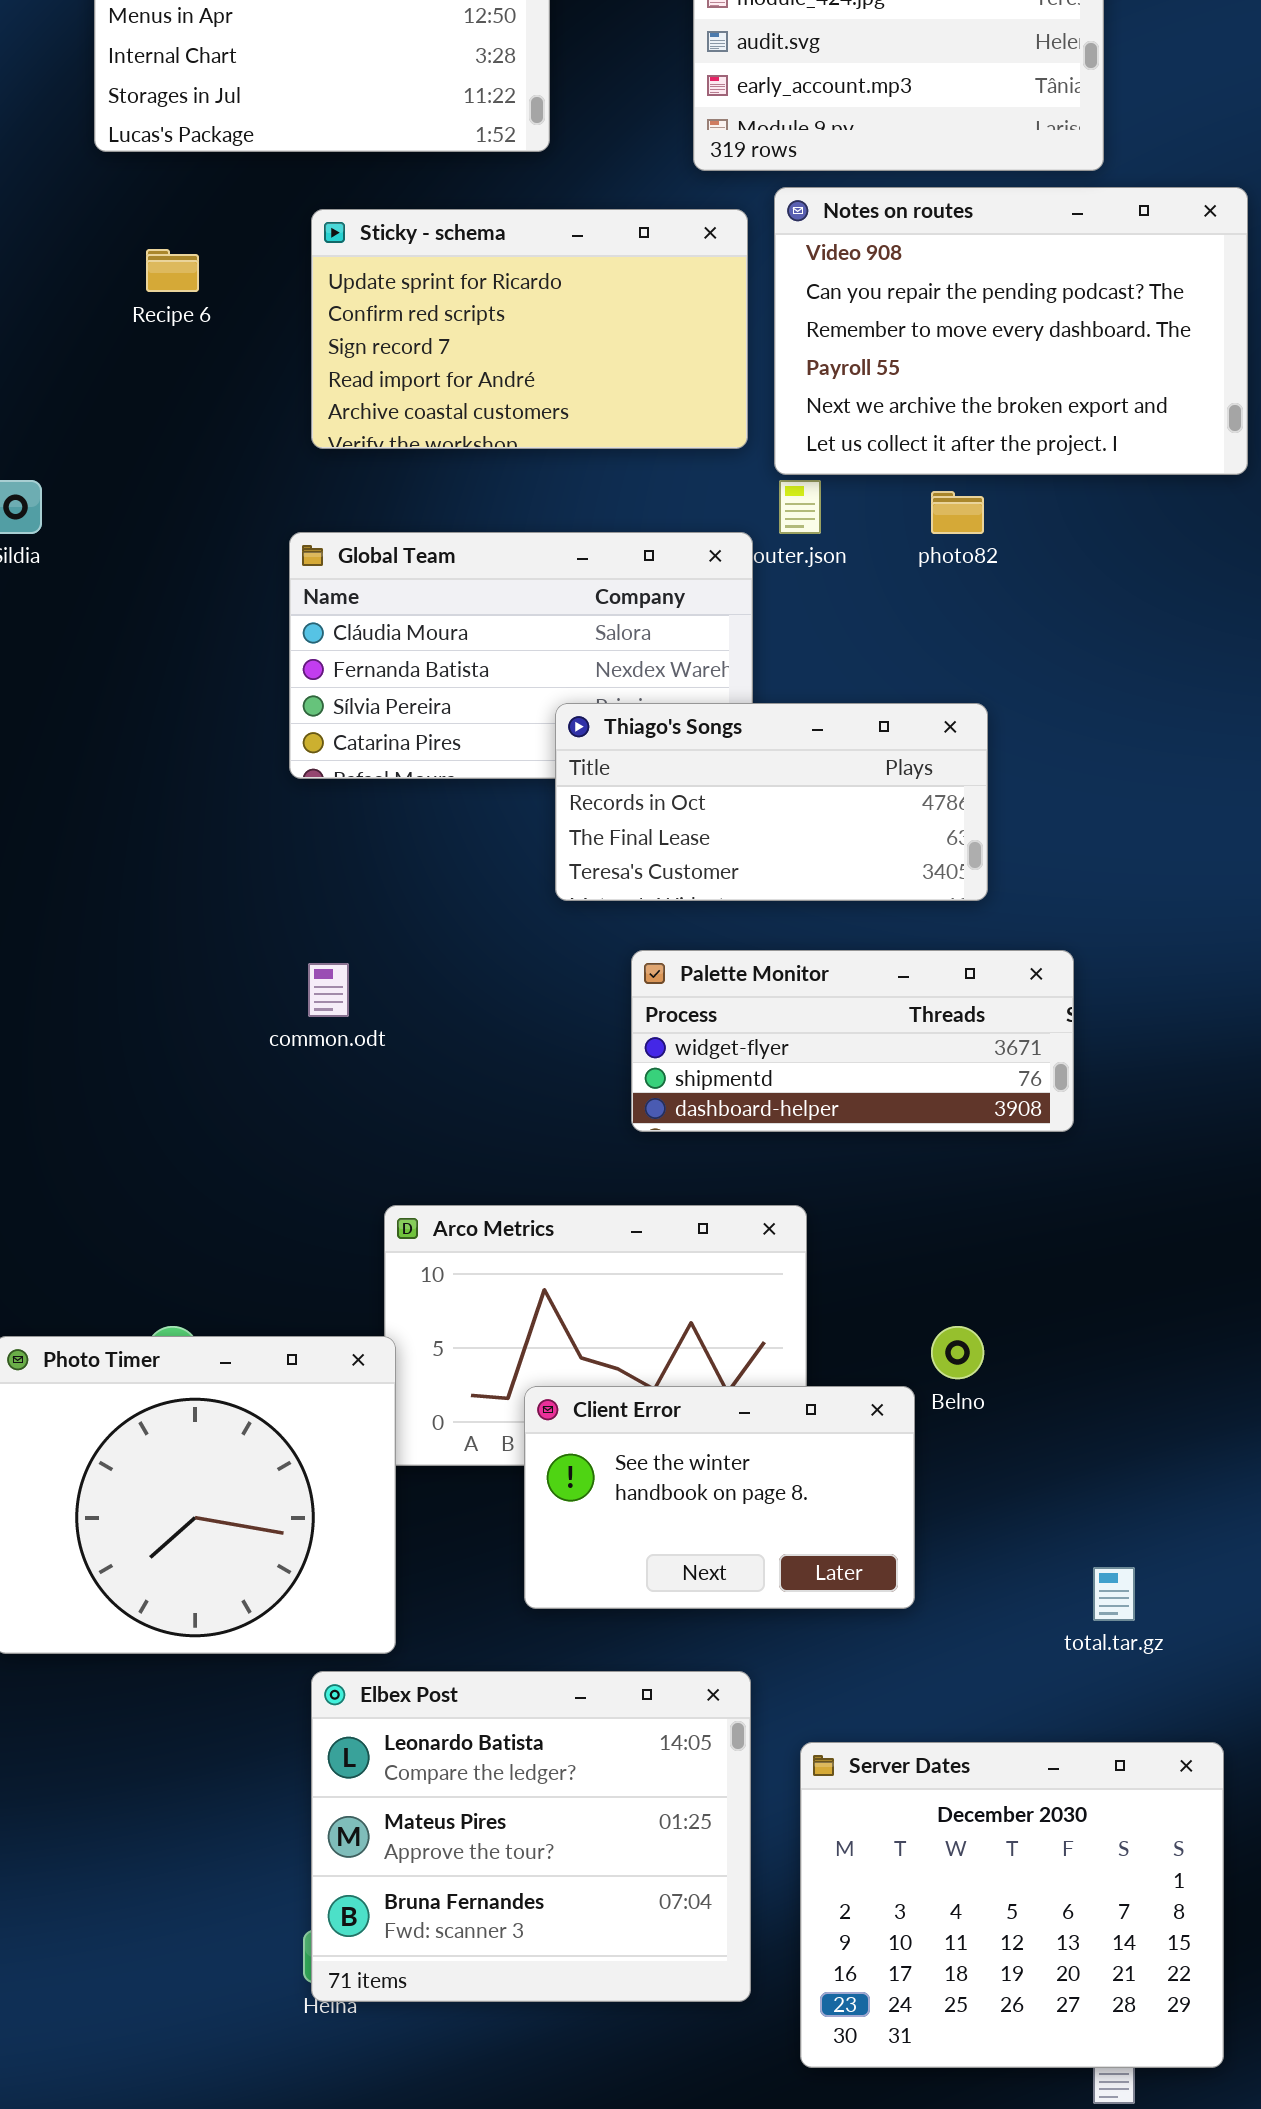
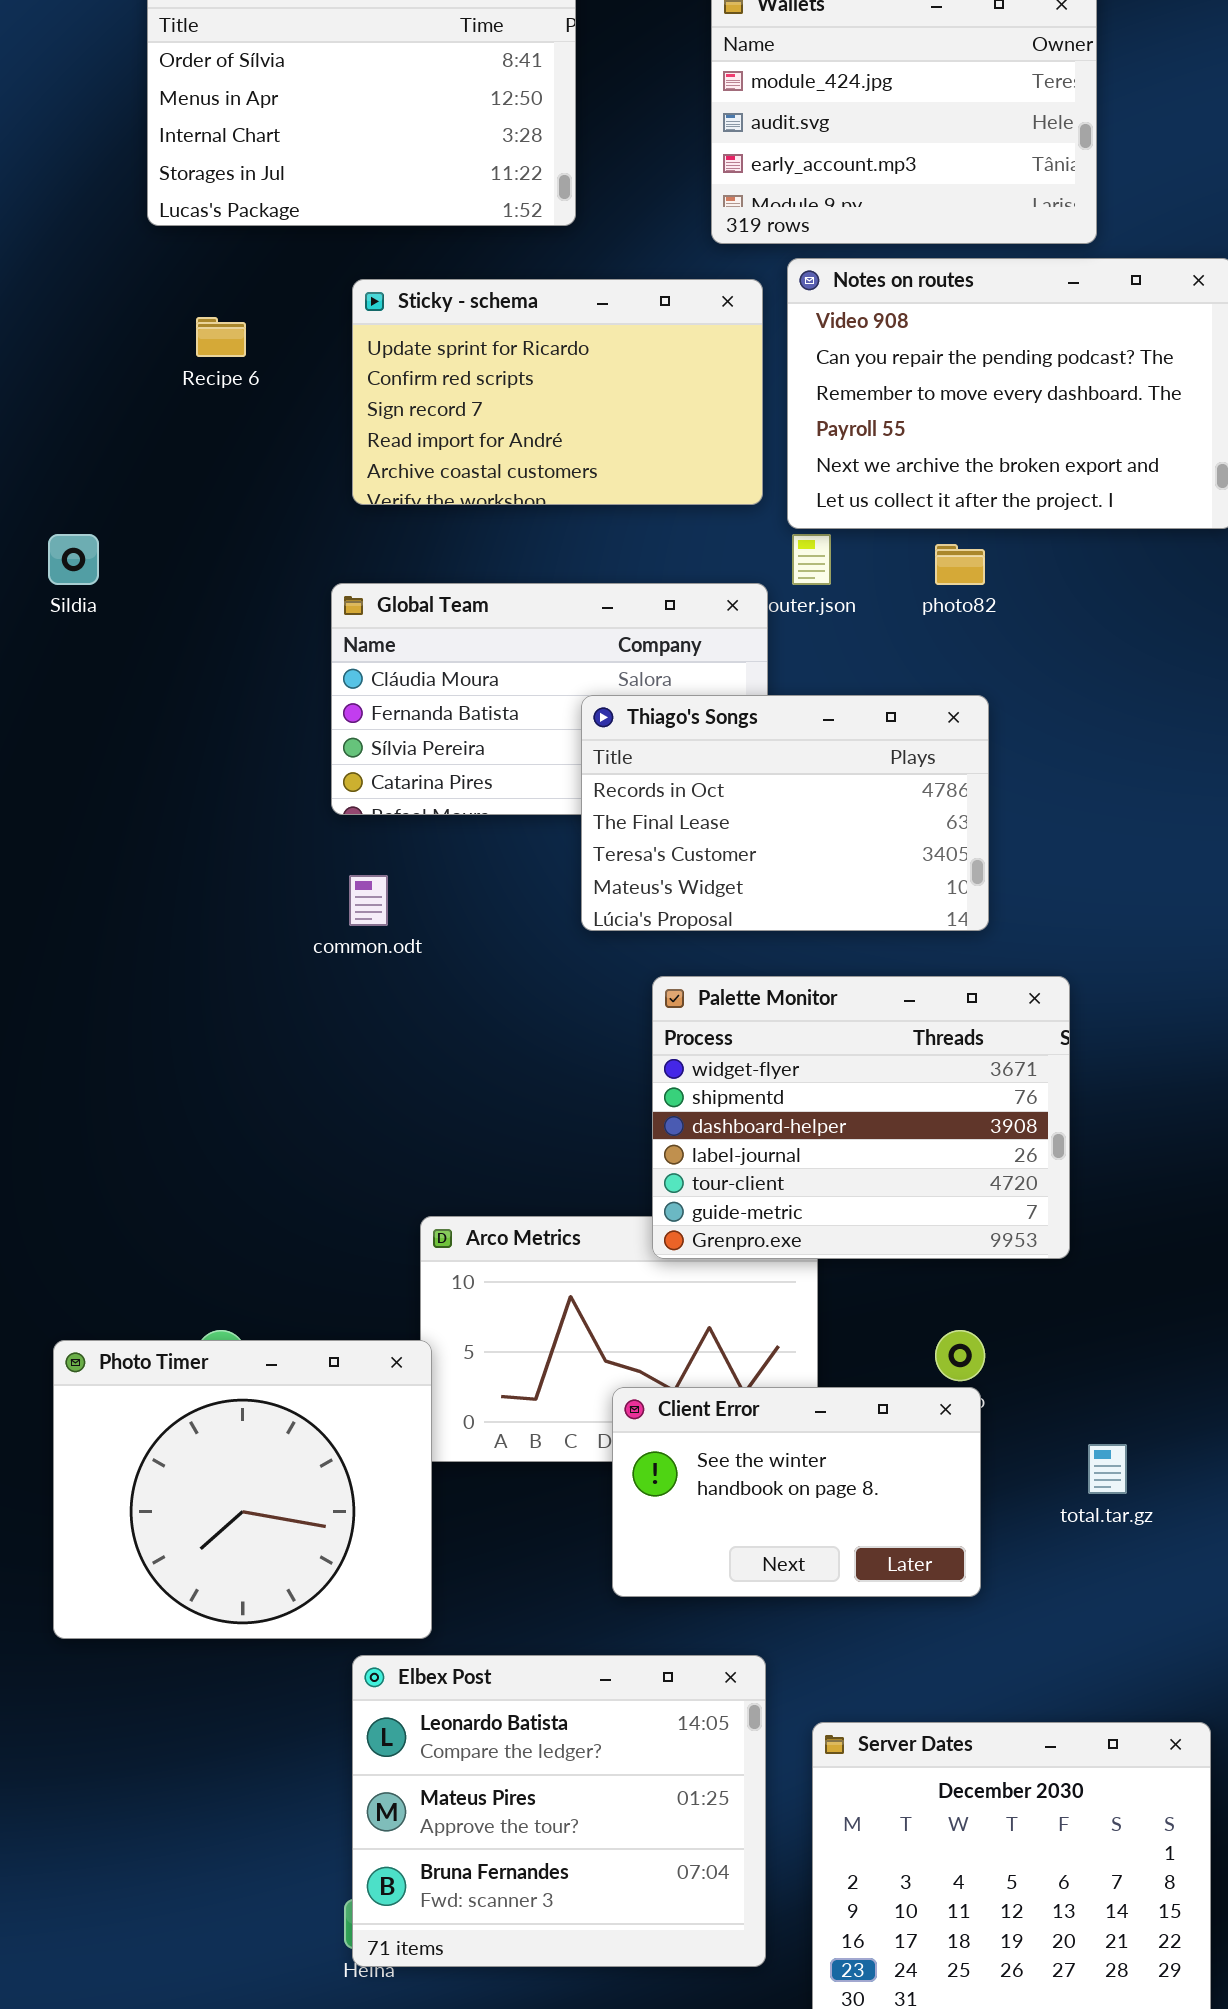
Thiago's Songs: [555,703,988,901] -> [581,695,989,931], resized
Palette Monitor: [631,950,1074,1132] -> [652,976,1070,1259], resized
common.odt: [308,963,349,1017] -> [349,875,388,926], moved
Client Error: [524,1386,915,1609] -> [612,1387,981,1597], moved
total.tar.gz: [1093,1567,1135,1621] -> [1088,1444,1127,1494], moved

